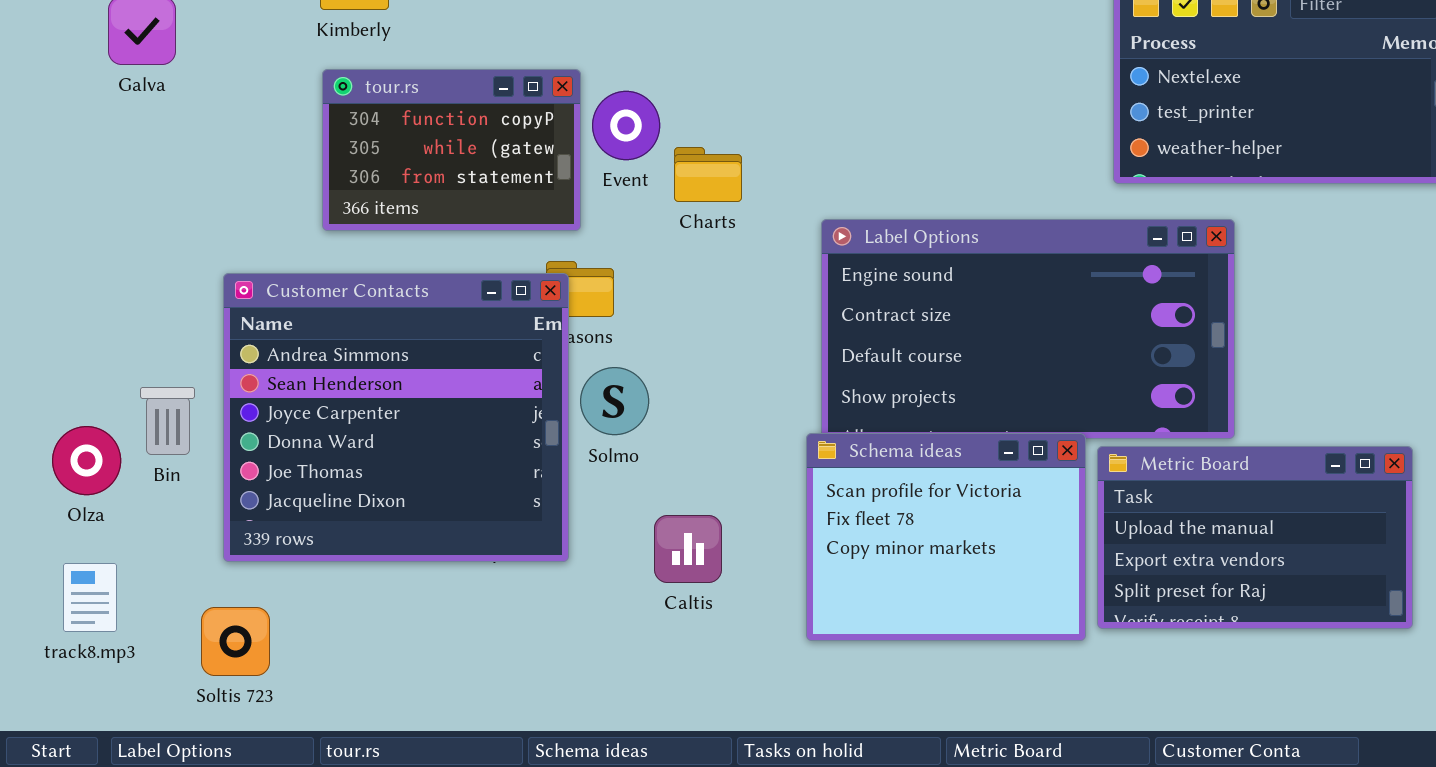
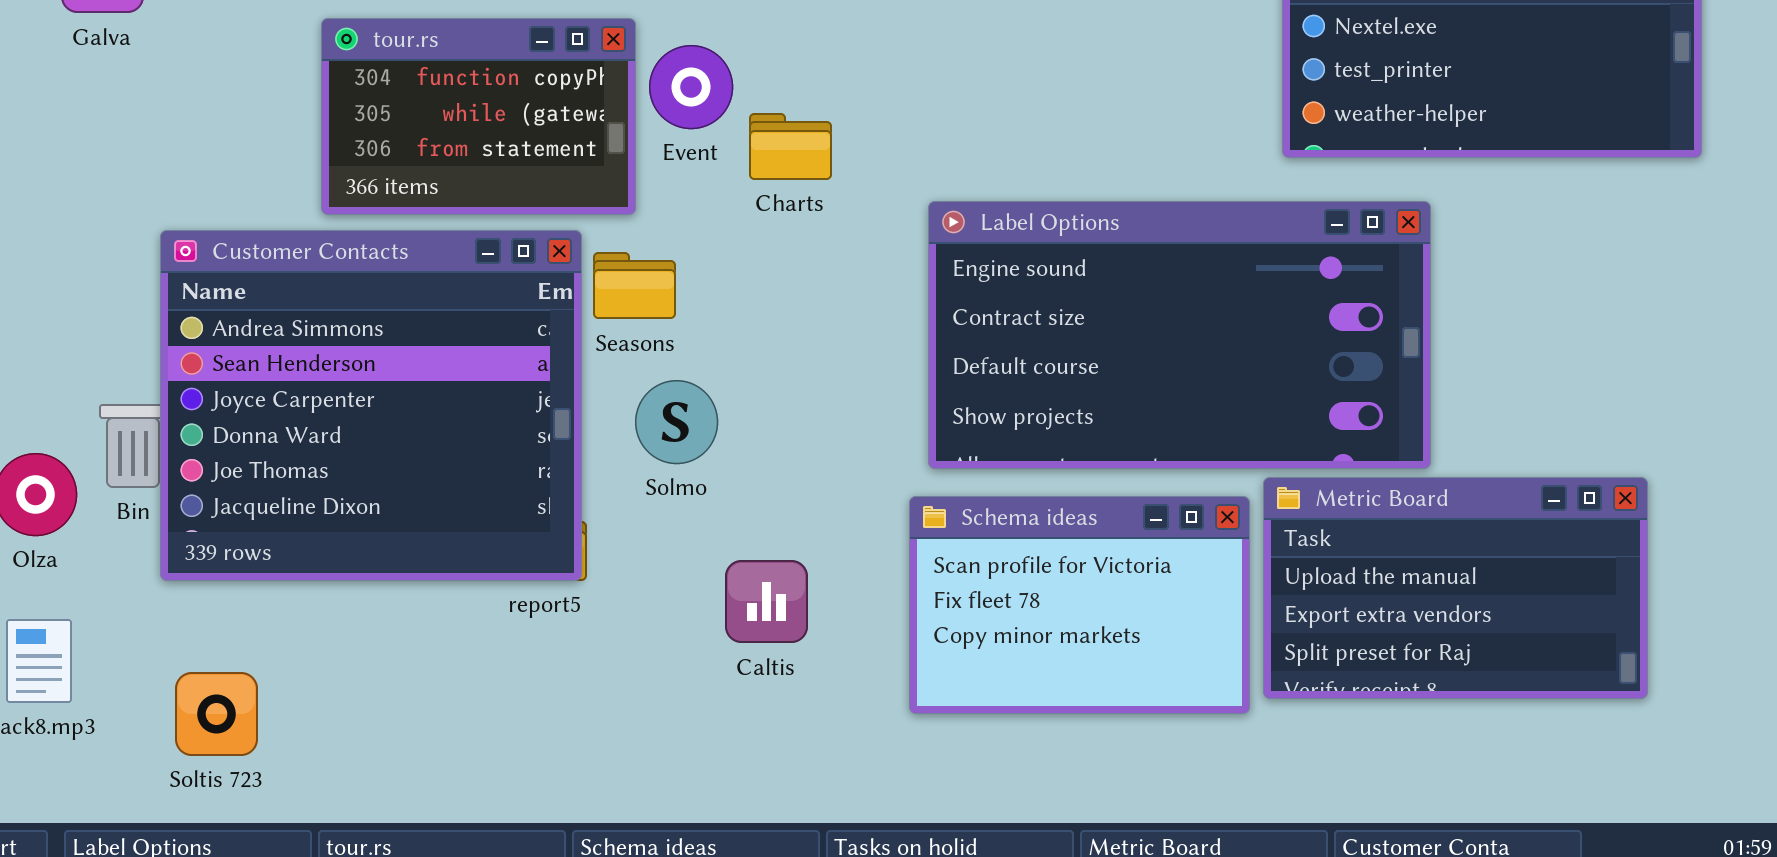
Customer Contacts: [223,273,569,562] -> [160,230,582,581], moved
Schema ideas: [806,433,1086,641] -> [909,496,1250,714], resized

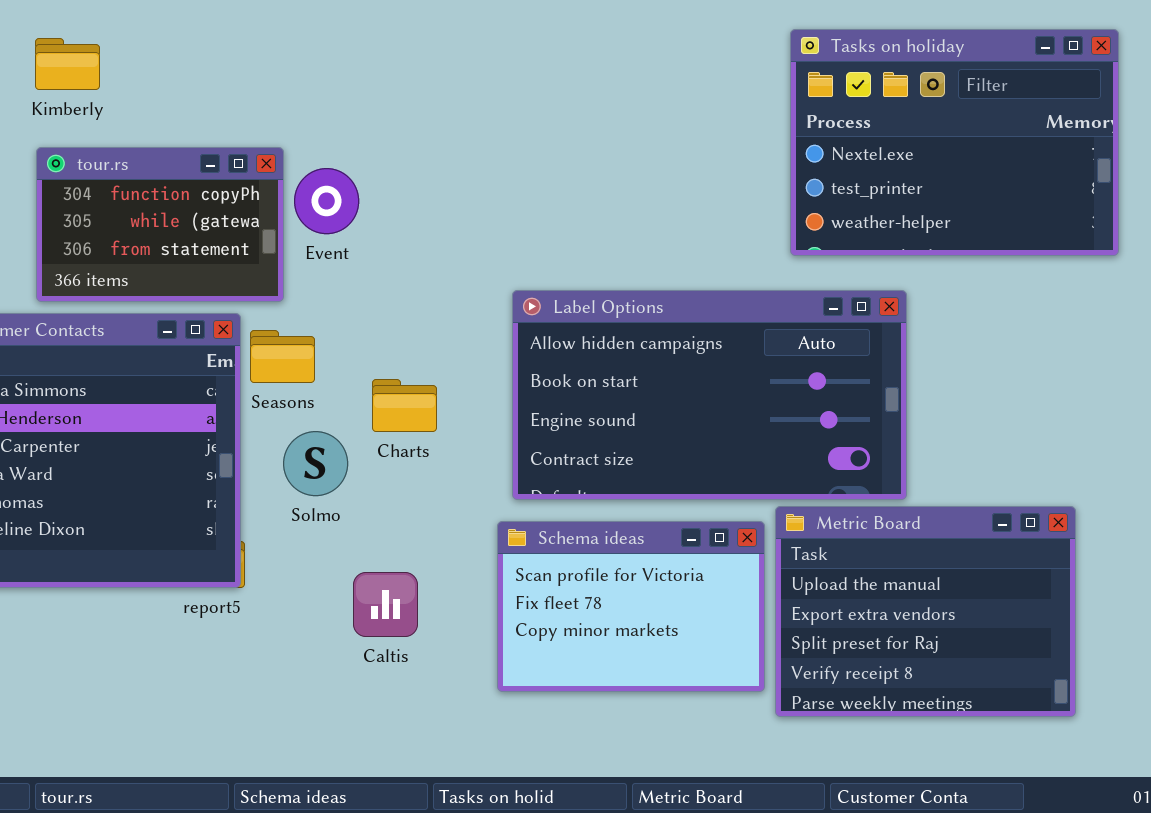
Charts: [749,113,832,180] -> [372,379,437,432], moved
Label Options: [928,201,1431,469] -> [512,290,907,500], scrolled up 2 rows
Metric Board: [1263,477,1648,699] -> [775,506,1076,717], resized

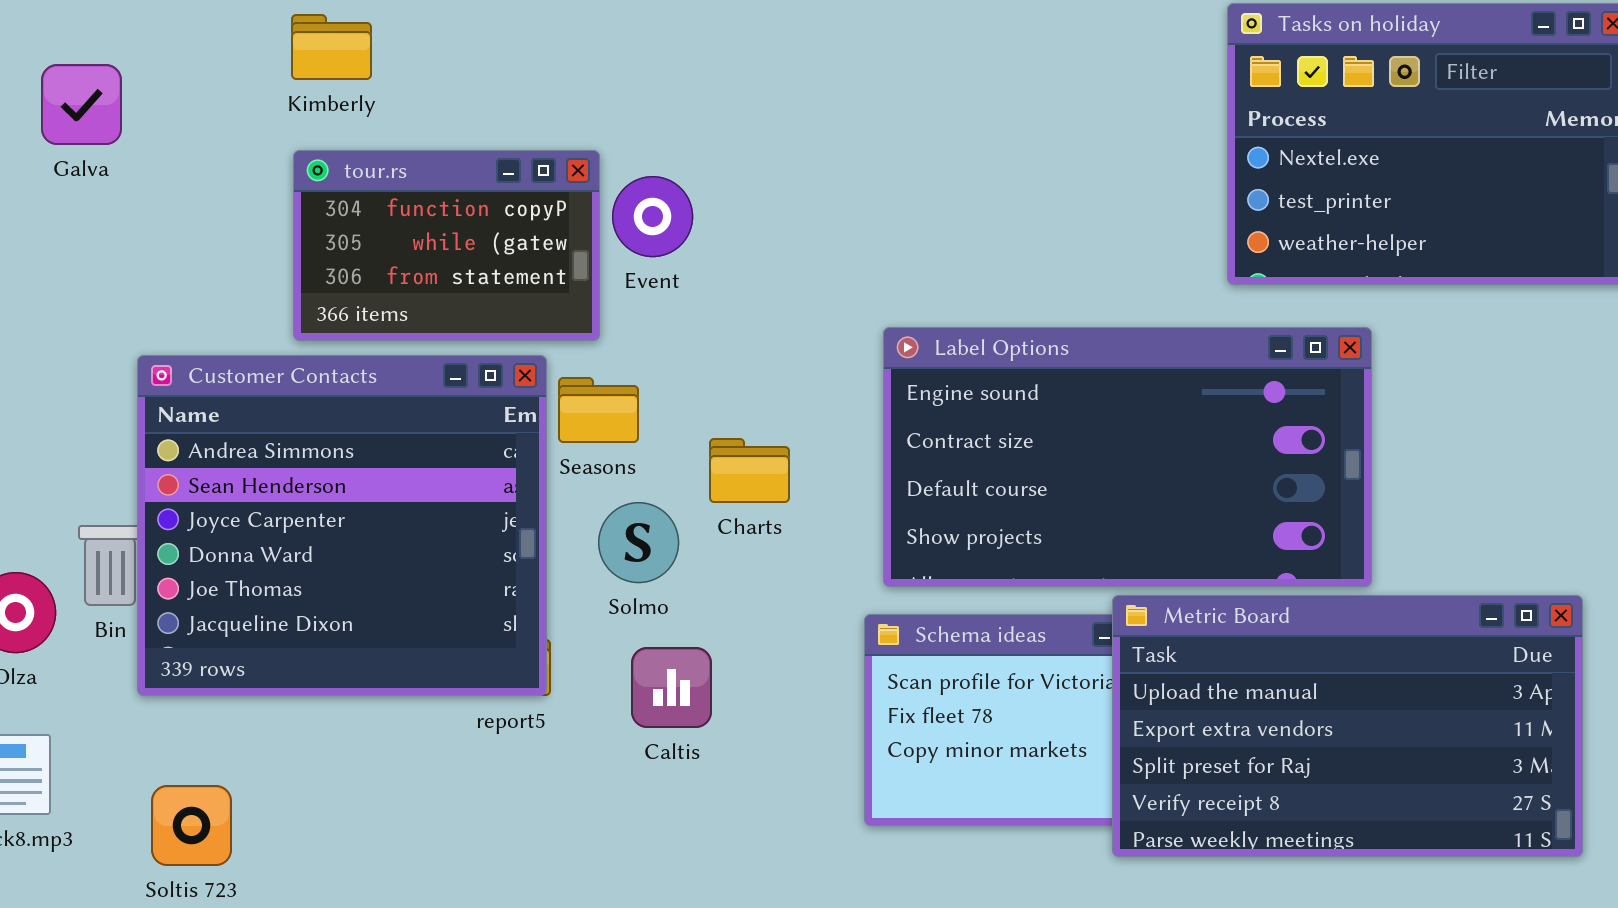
Label Options: [512,290,907,500] -> [883,327,1372,587], scrolled down 2 rows
Metric Board: [775,506,1076,717] -> [1112,595,1583,857], resized
Caltis: [353,572,418,637] -> [631,647,712,728], moved

